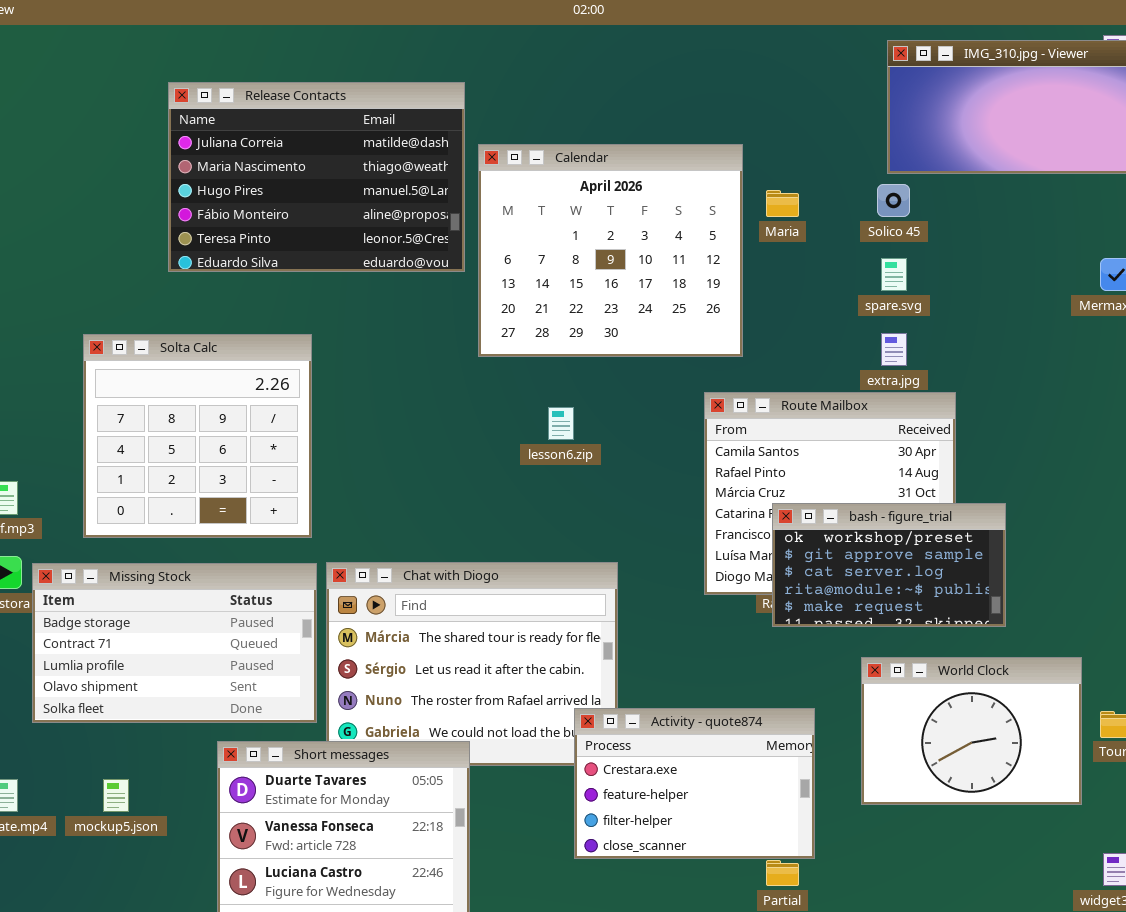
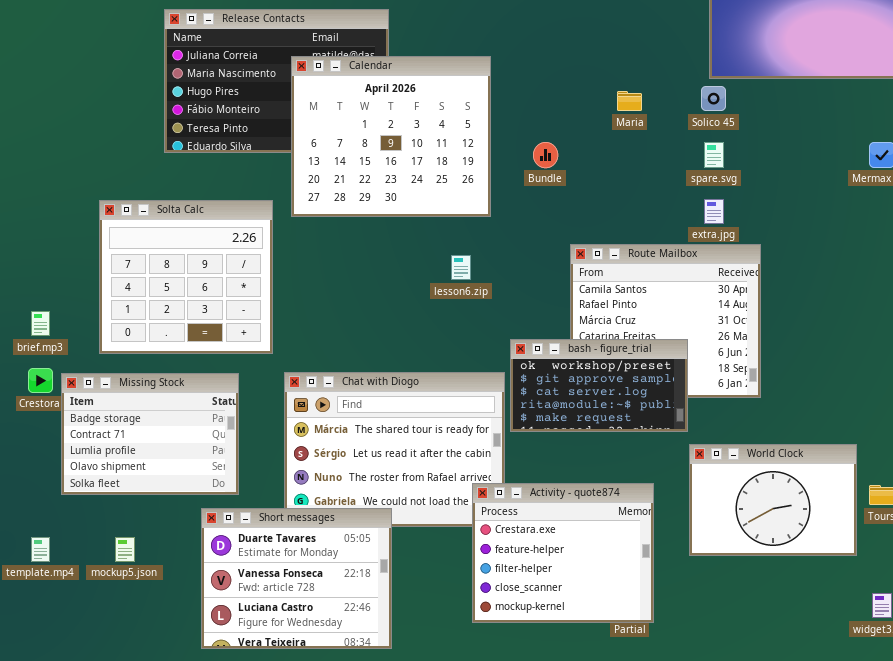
Calendar: [478,144,743,357] -> [291,56,491,217], moved
bash - figure_trial: [772,503,1006,627] -> [510,339,688,432], moved
Missing Stock: [32,563,317,723] -> [61,373,239,495], resized
Activity - quote874: [574,708,815,859] -> [472,483,654,623], resized

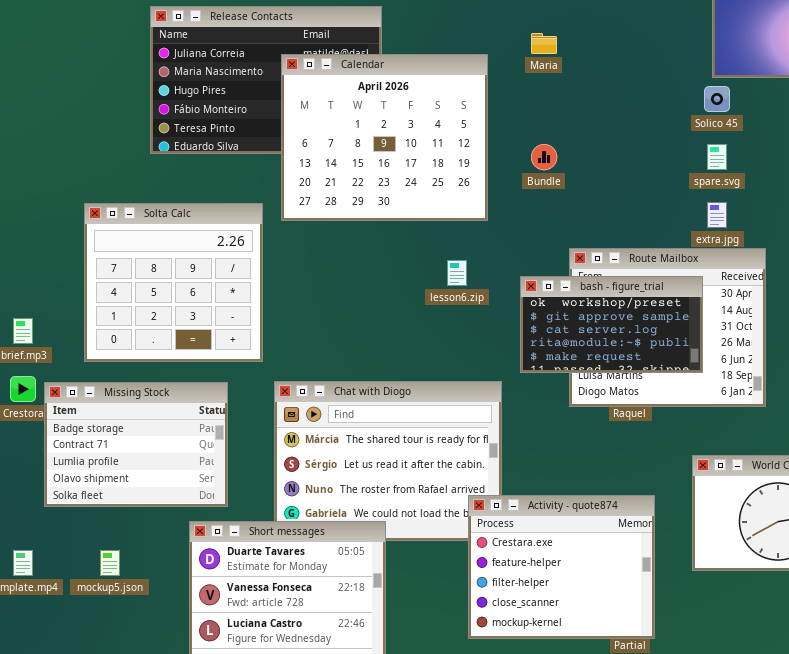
Maria: [617,91,642,111] -> [531,33,557,54], moved
bash - figure_trial: [510,339,688,432] -> [520,276,703,373], moved

